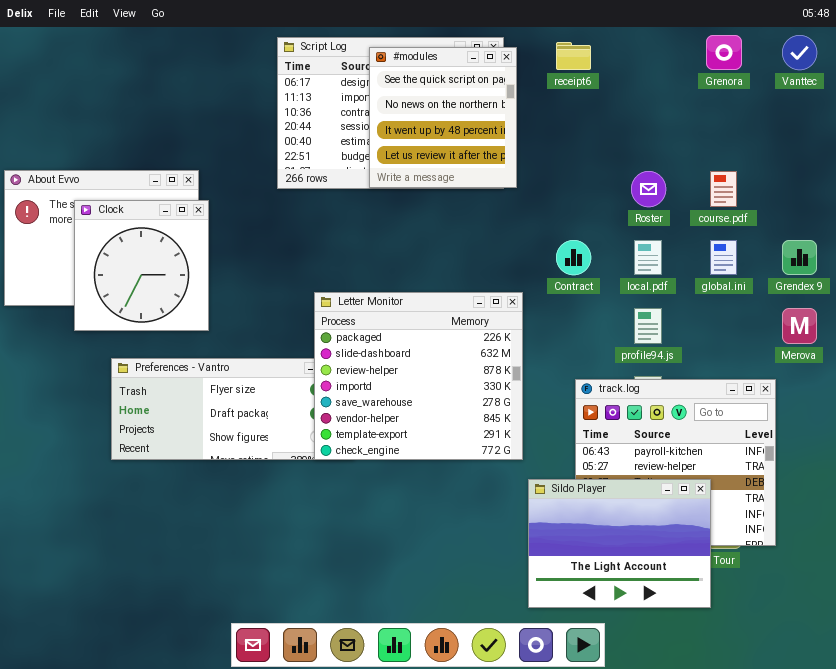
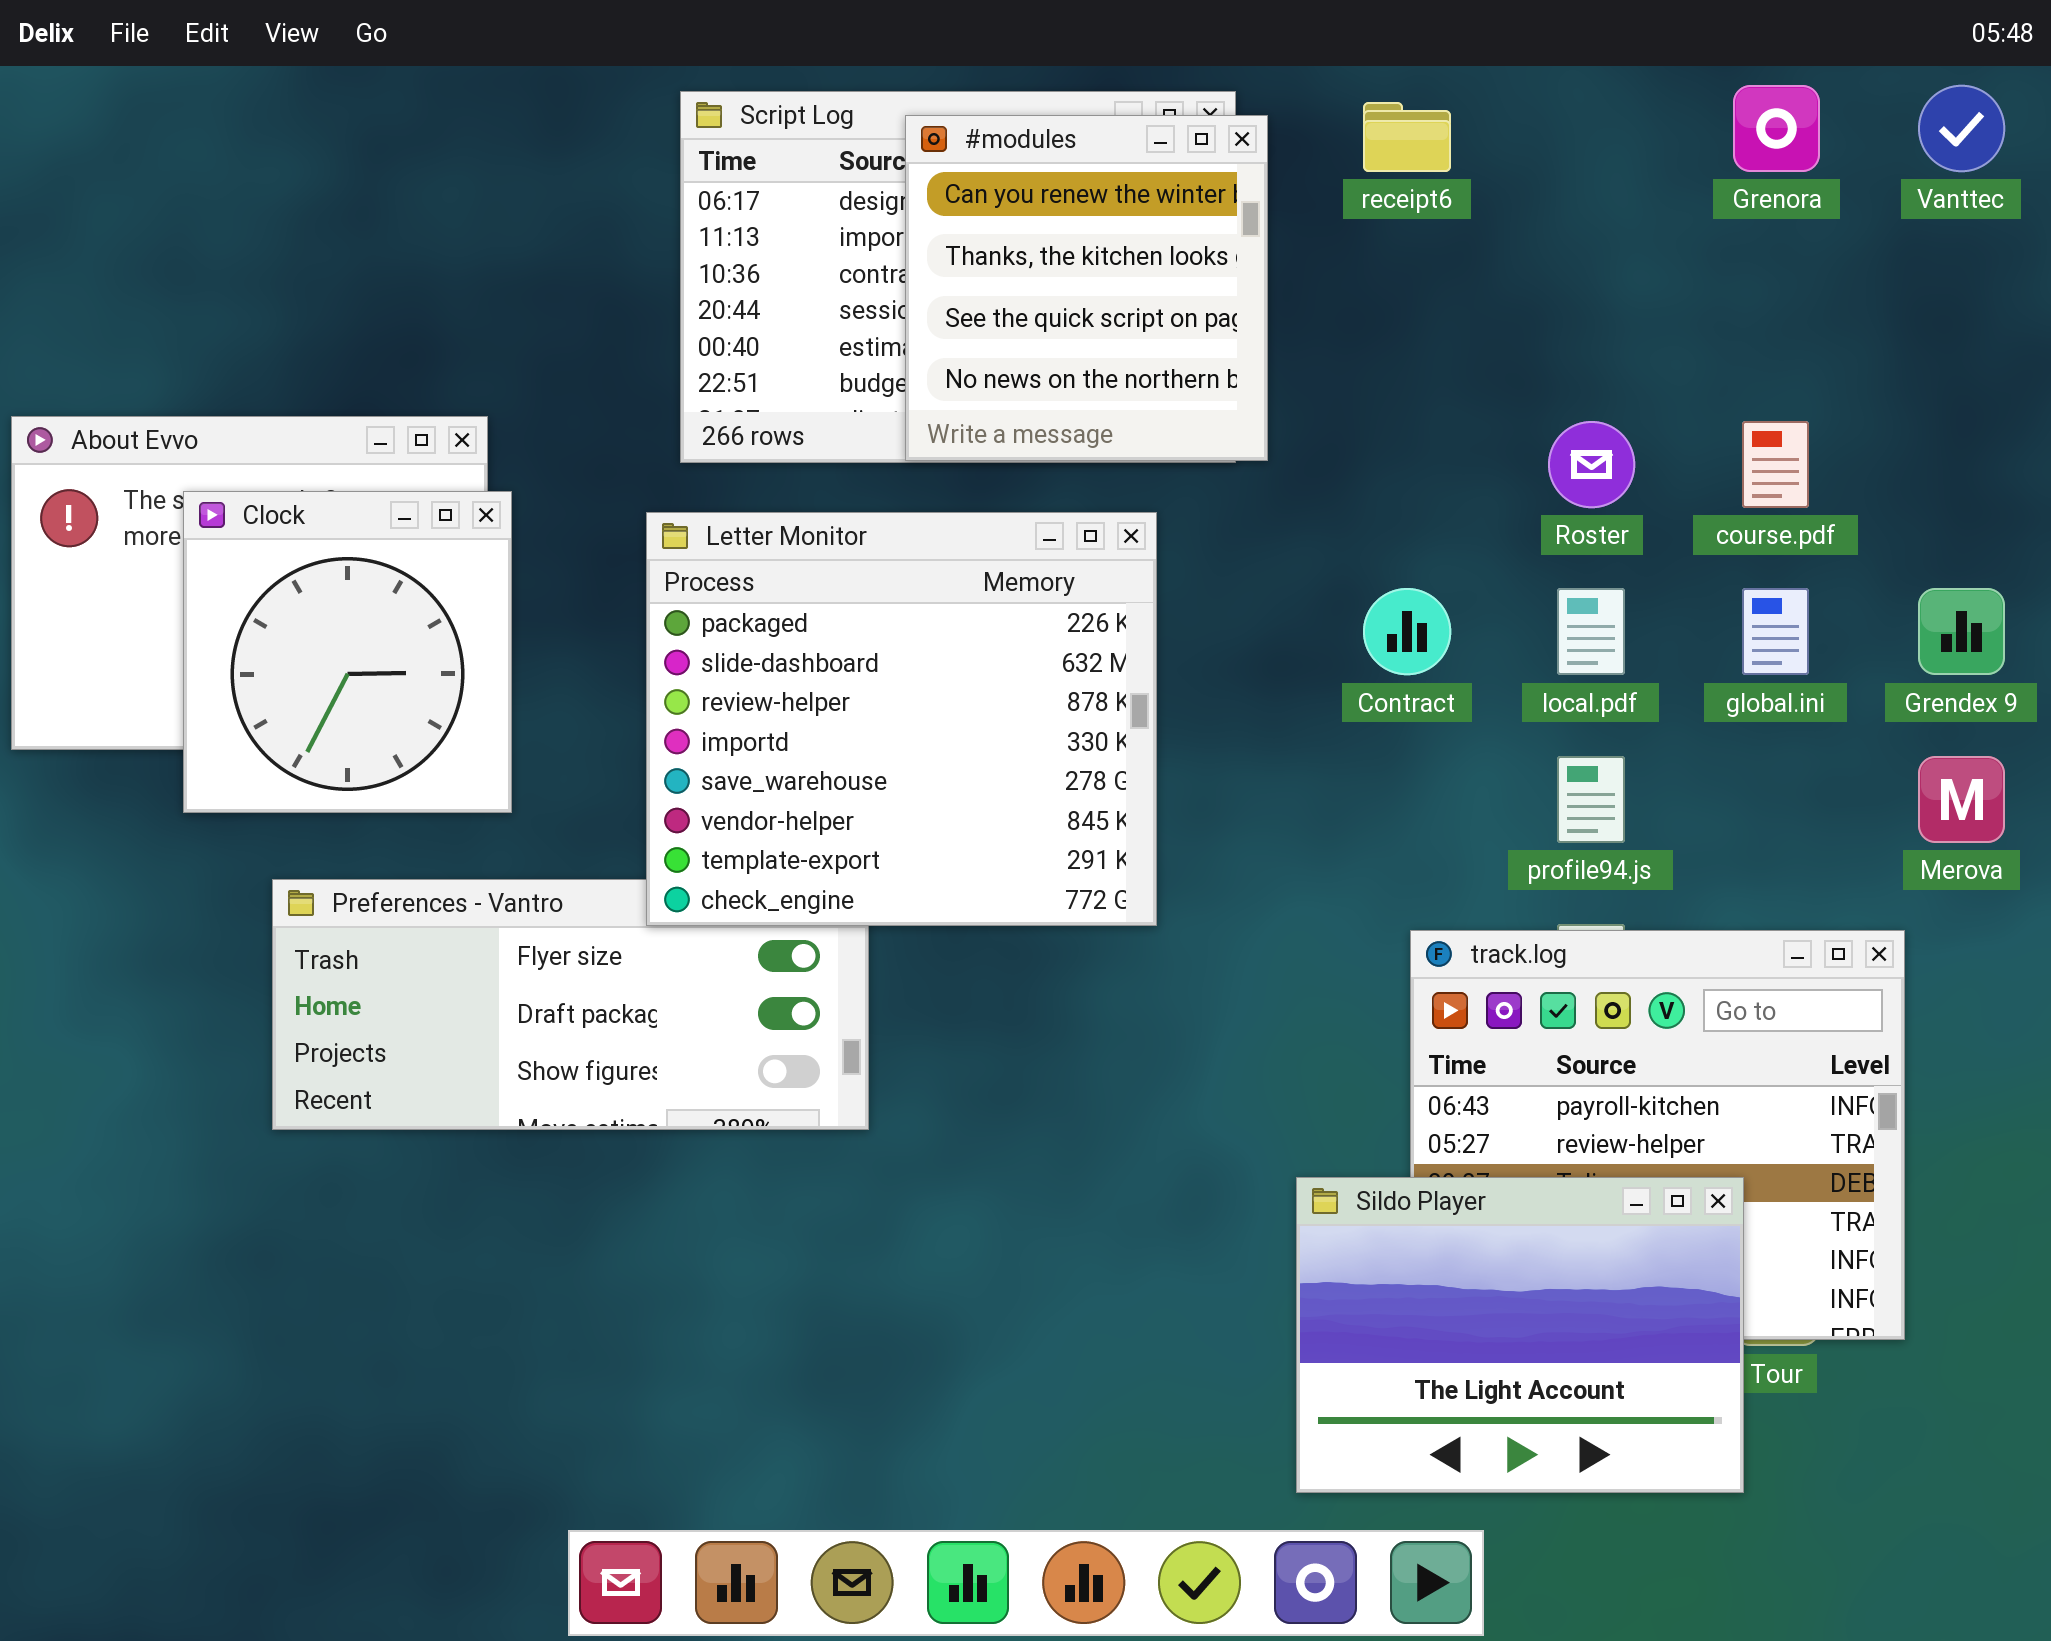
#modules: [369,47,517,188] -> [905,115,1268,461], scrolled up 2 rows
Letter Monitor: [314,292,523,460] -> [646,512,1157,926], moved

